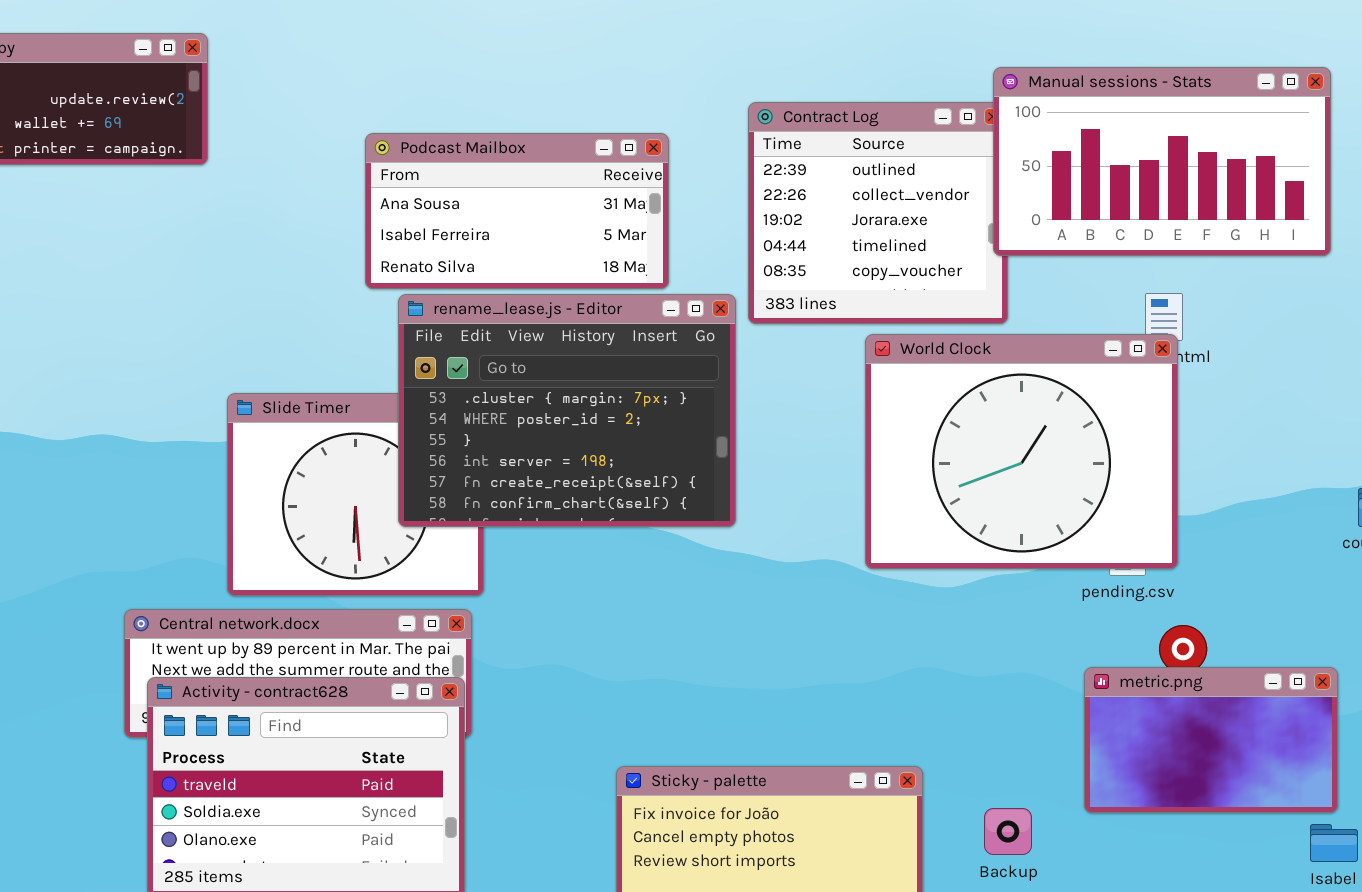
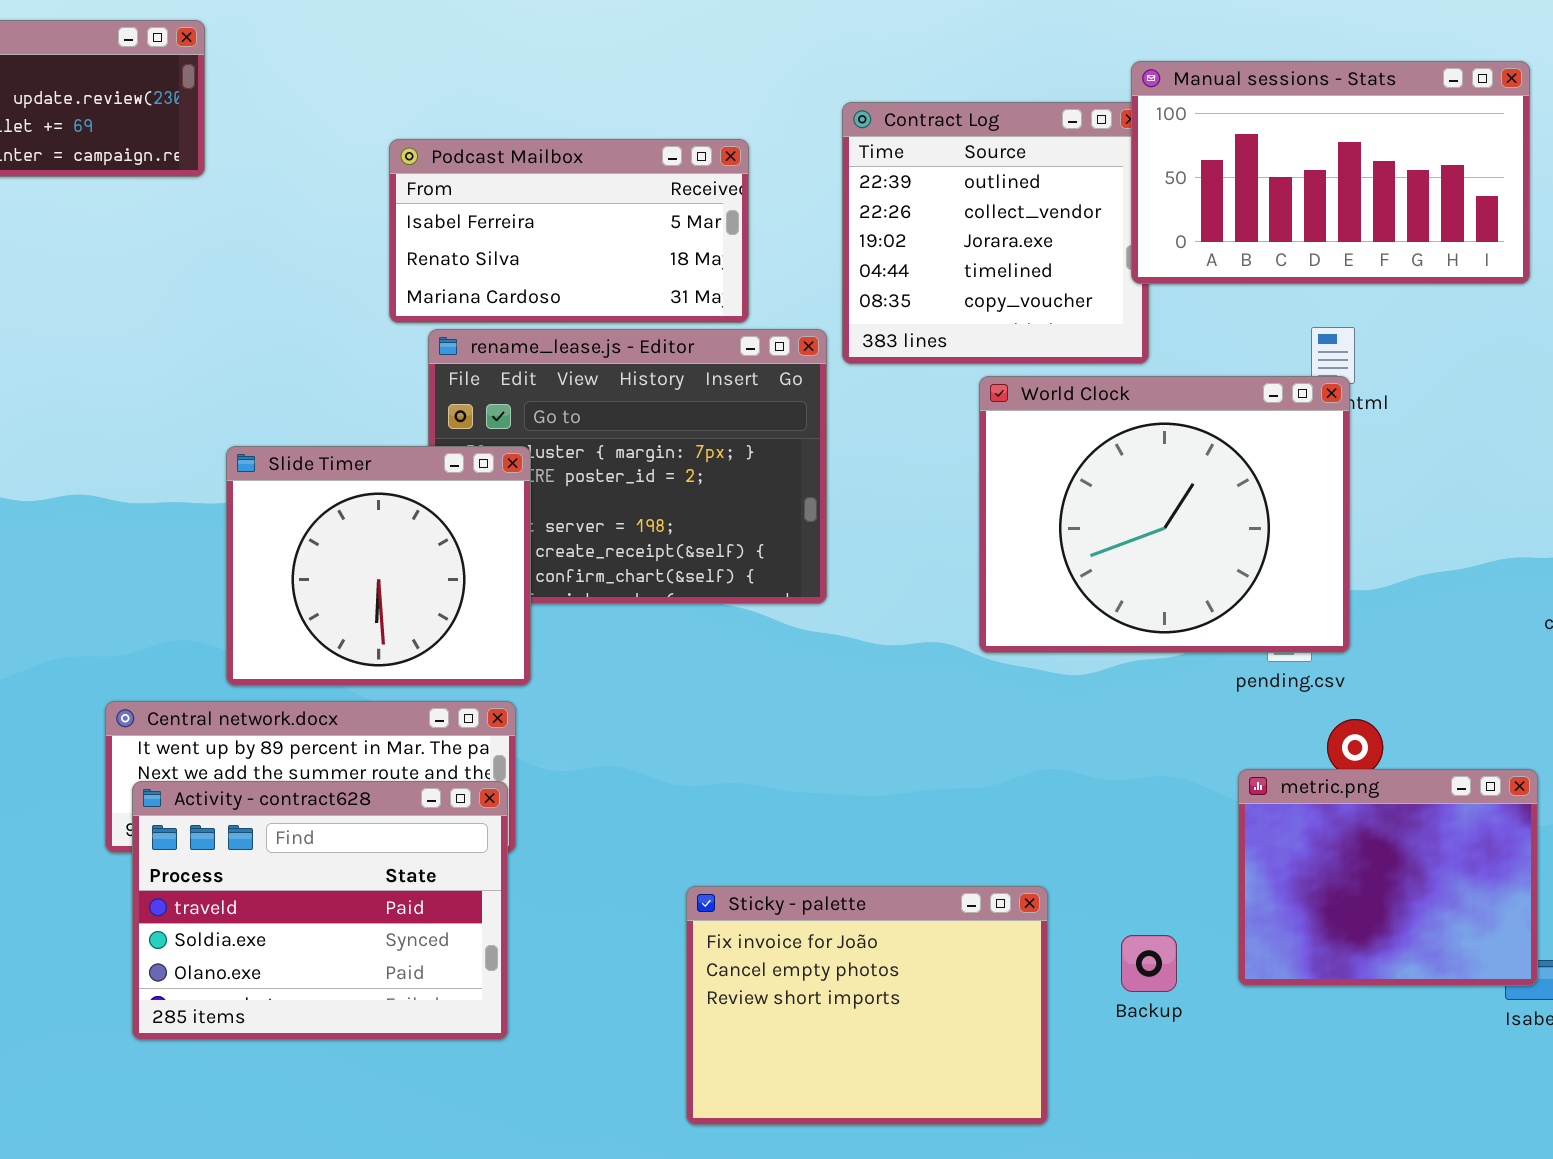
Podcast Mailbox: [365,133,669,289] -> [389,139,749,323], scrolled down 1 row
Slide Timer: [227,393,484,596] -> [226,446,531,686], raised
metric.png: [1084,667,1338,813] -> [1238,769,1538,986], resized

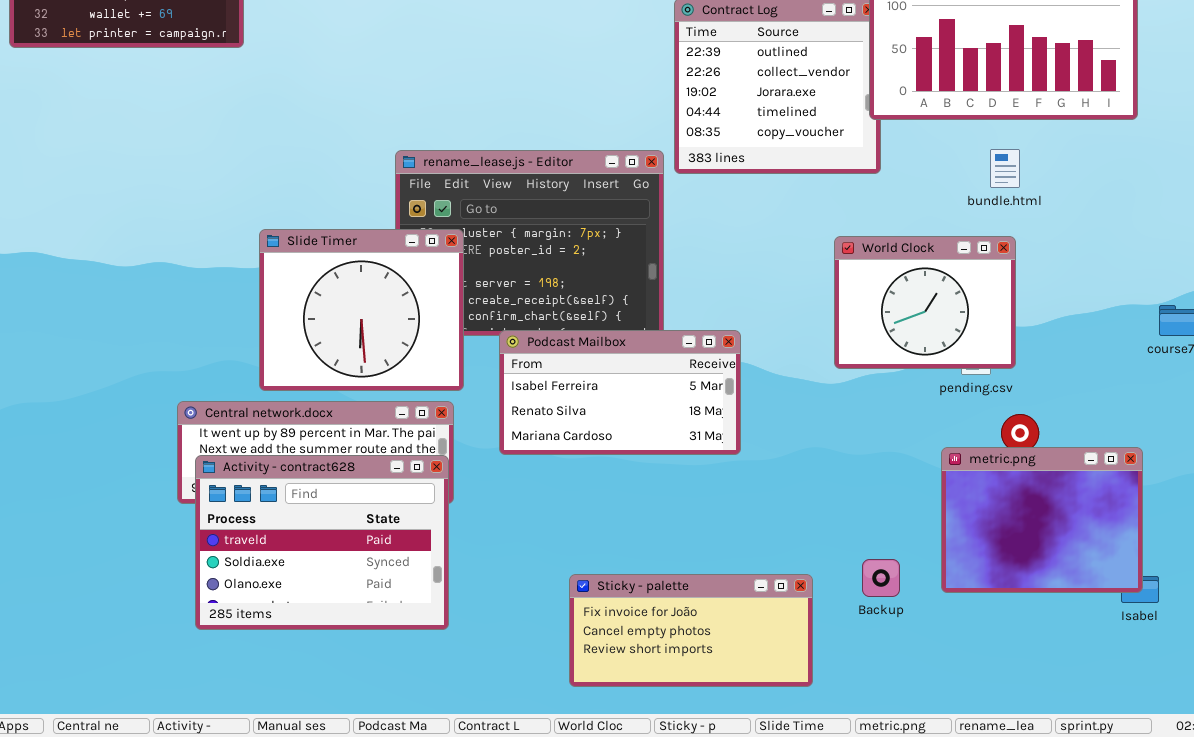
Podcast Mailbox: [389,139,749,323] -> [499,330,741,455], moved
World Clock: [979,376,1350,653] -> [834,236,1016,369], resized
Sticky - palette: [686,886,1048,1125] -> [569,574,813,687], resized

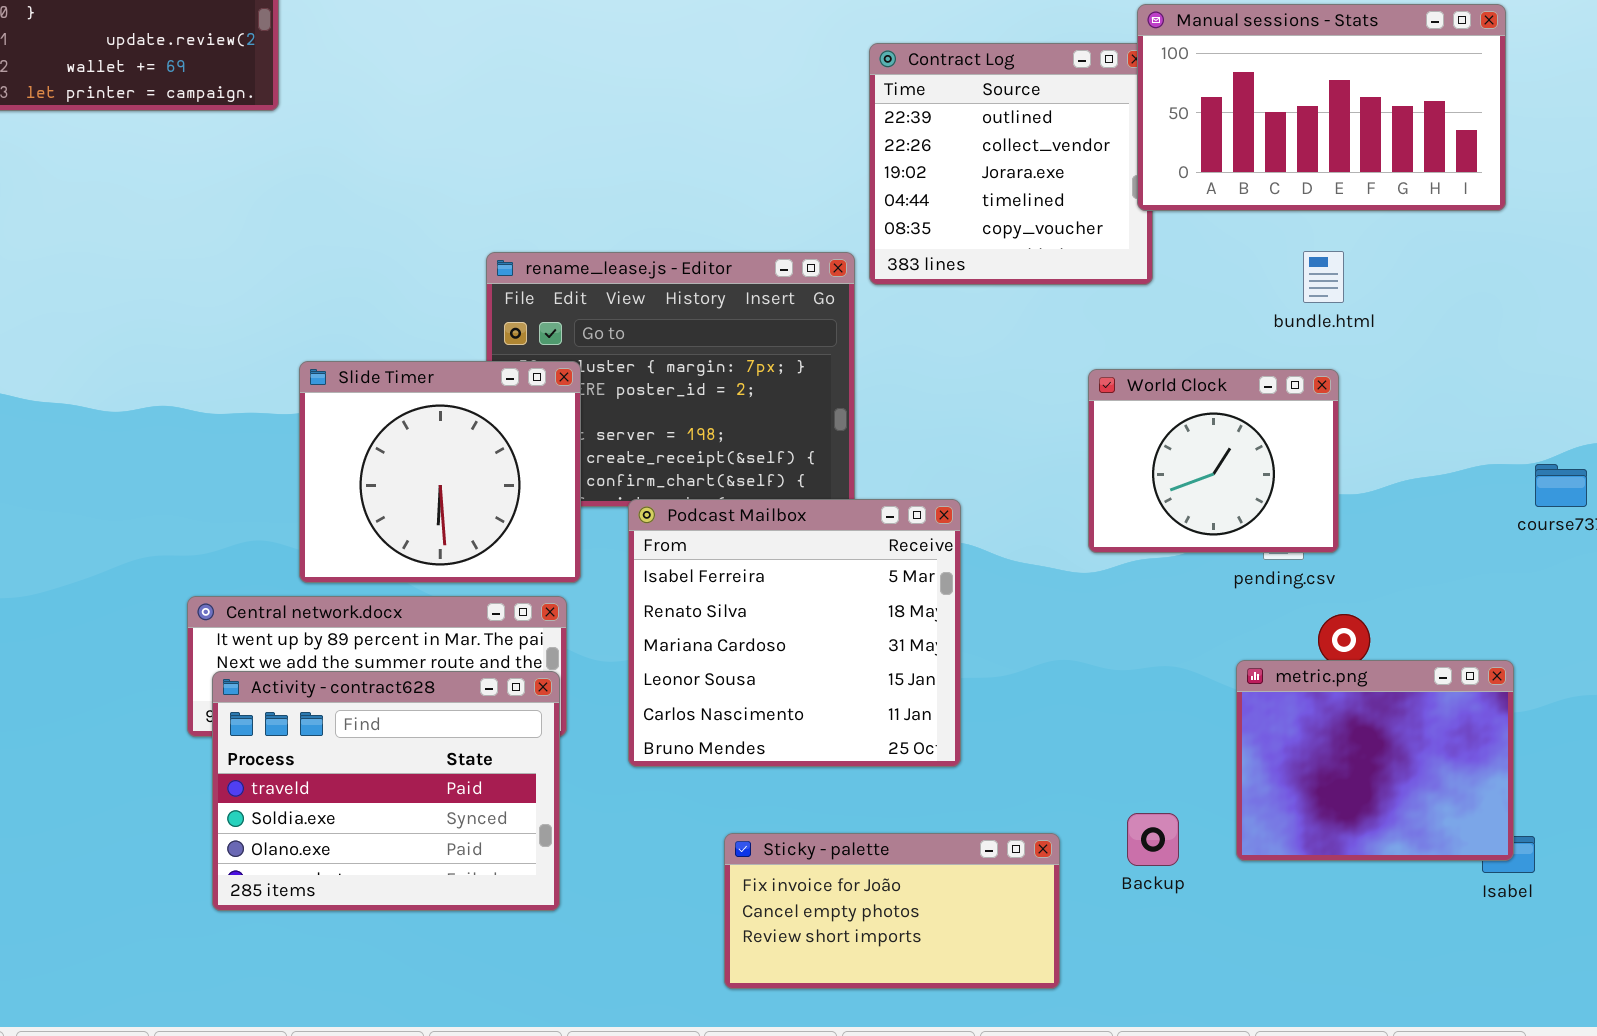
Podcast Mailbox: [499,330,741,455] -> [628,499,961,767], resized

